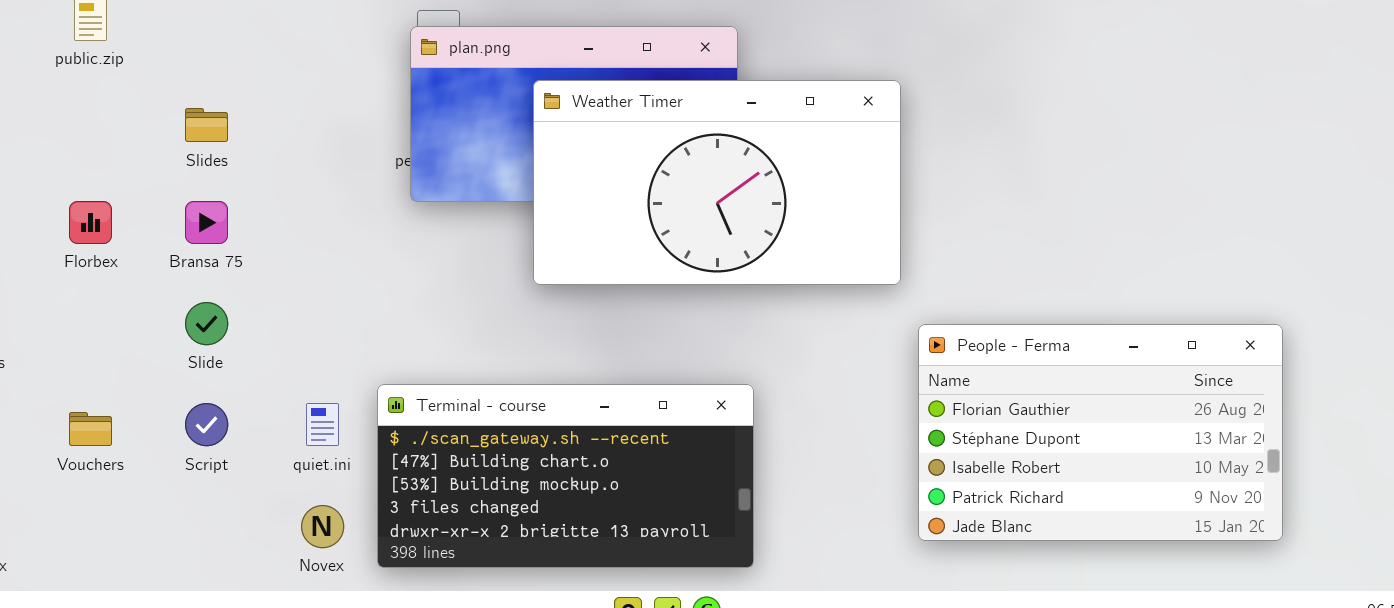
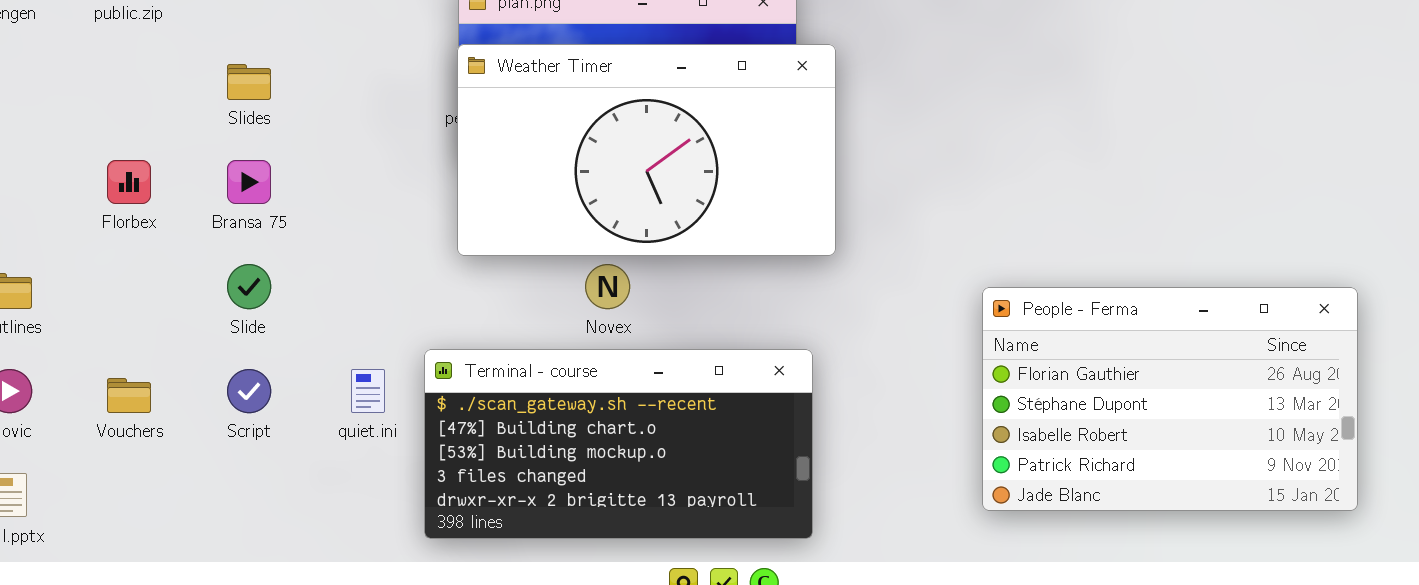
Weather Timer: [533,80,901,285] -> [457,44,836,256], moved
Novex: [301,505,344,548] -> [585,264,630,309], moved

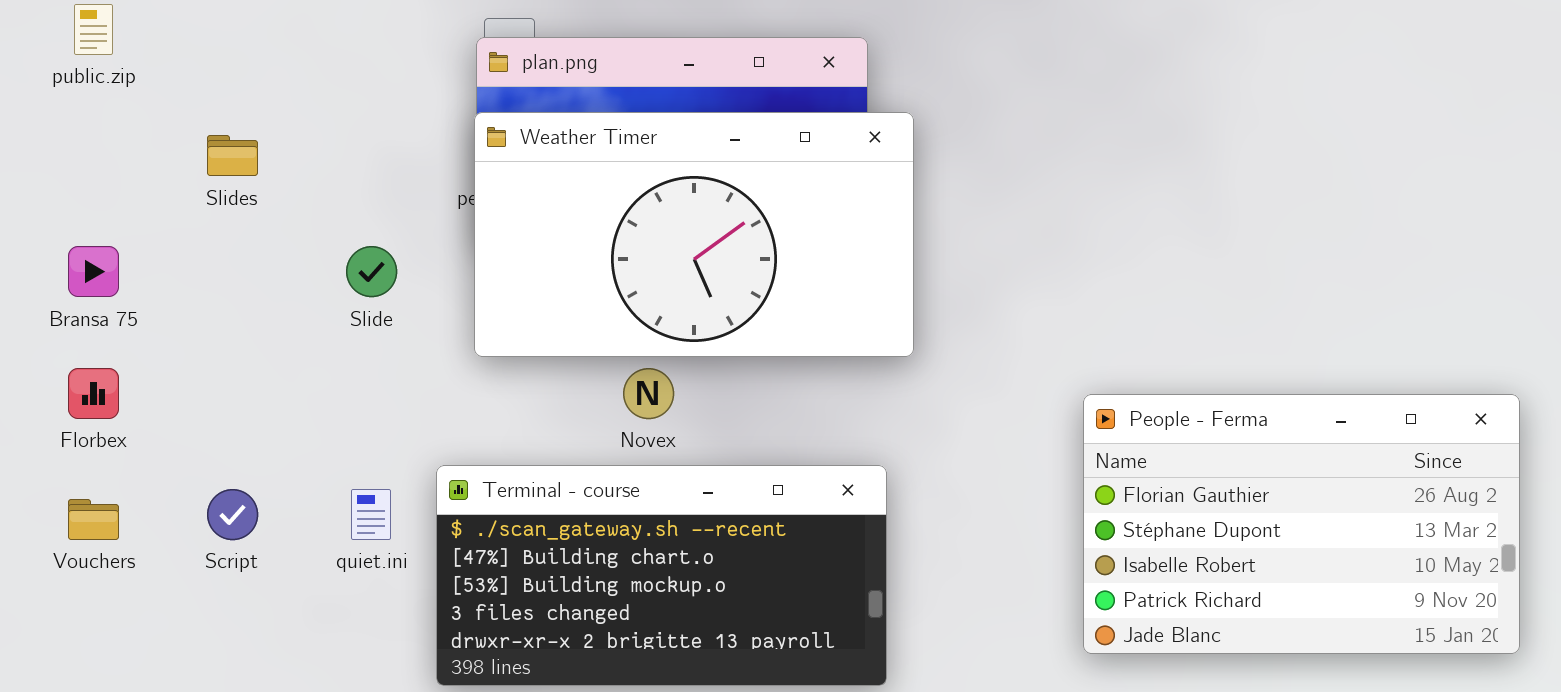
Florbex: [107,160,151,204] -> [68,368,119,419], moved
Bransa 75: [227,160,271,204] -> [68,246,119,297], moved
Slide: [227,264,271,309] -> [346,246,397,297], moved

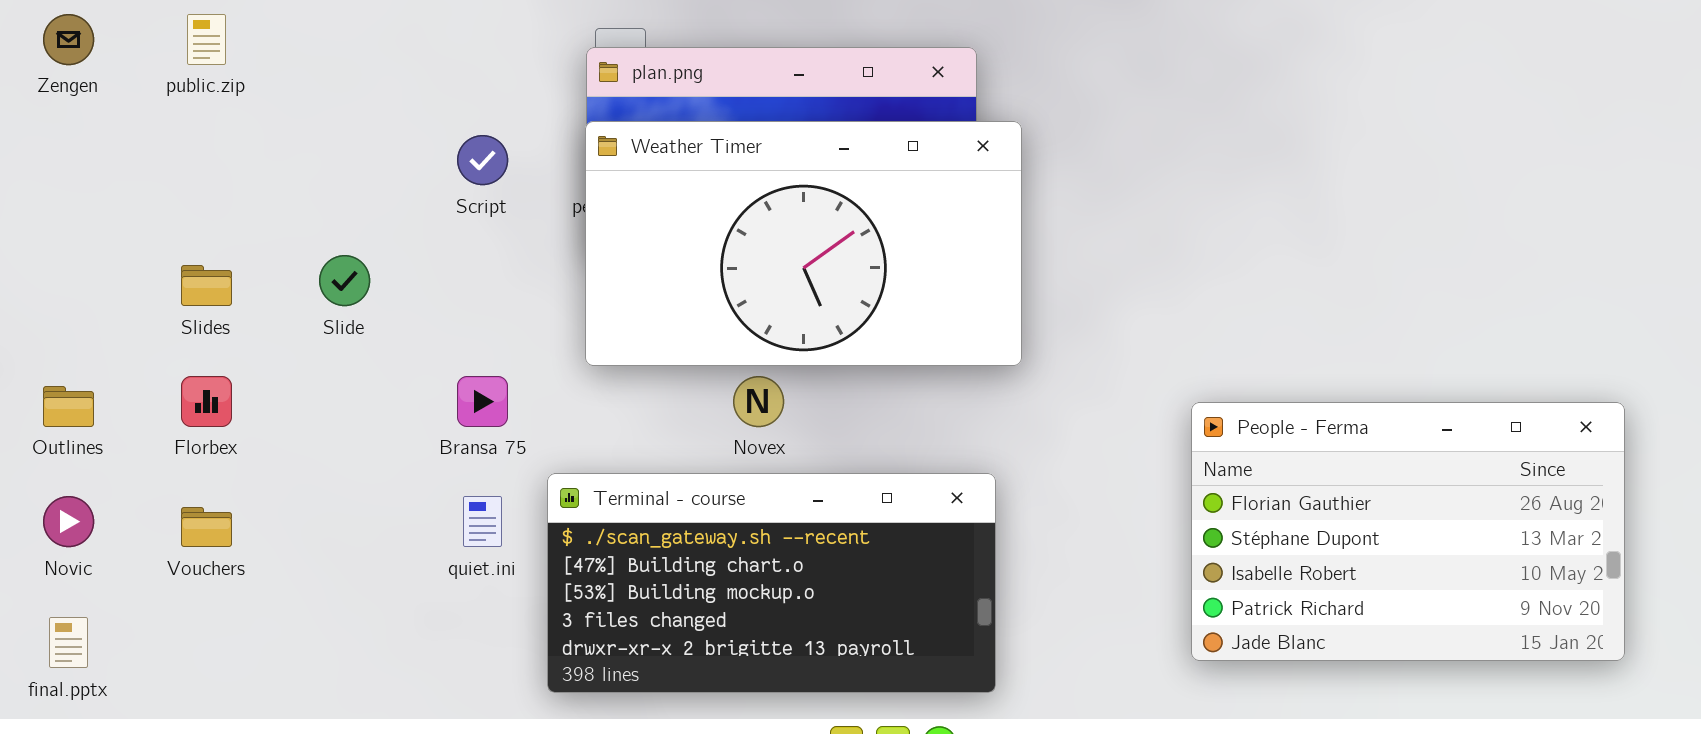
Slides: [207,135,258,176] -> [181,265,232,306], moved
Bransa 75: [68,246,119,297] -> [457,376,508,427], moved
Slide: [346,246,397,297] -> [319,255,370,306], moved
Script: [207,489,258,540] -> [457,135,508,185], moved

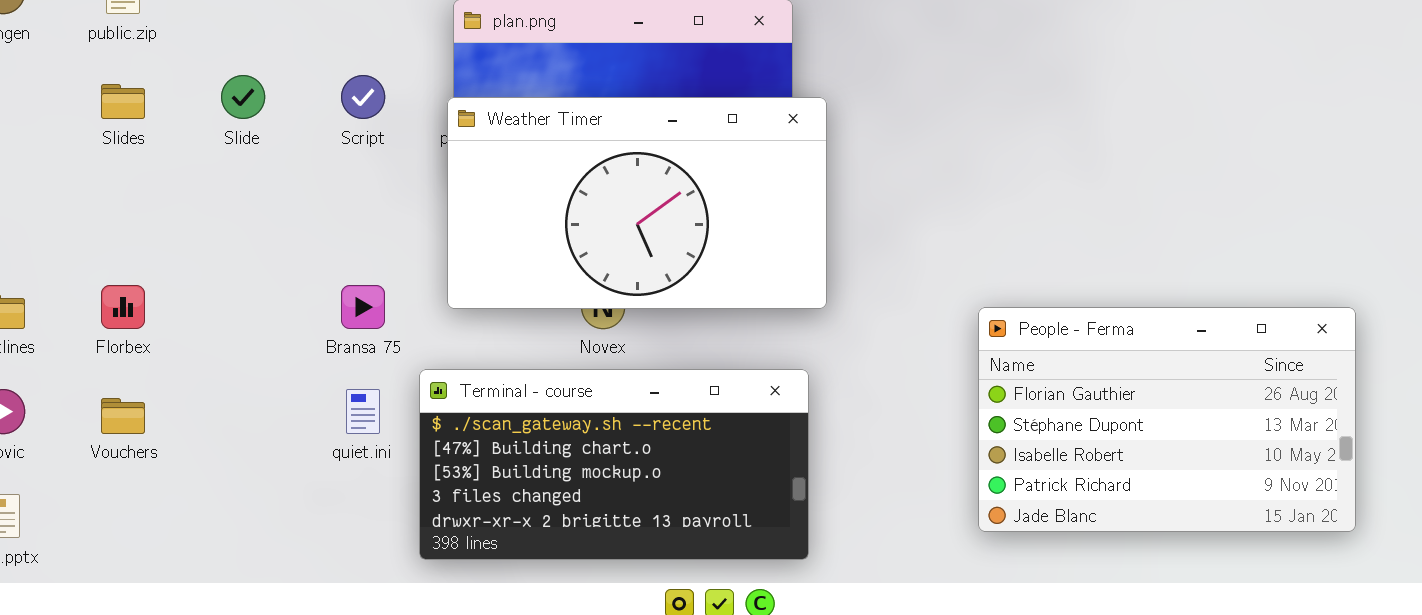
Weather Timer: [585,121,1022,366] -> [447,97,827,309], moved
Slide: [319,255,370,306] -> [221,75,265,119], moved
Slides: [181,265,232,306] -> [101,84,145,119], moved

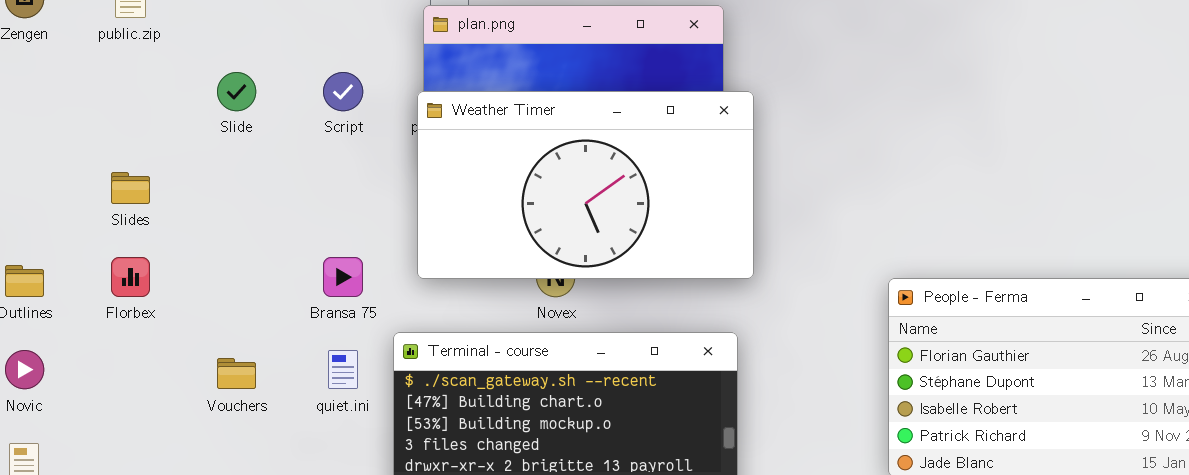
Slides: [101,84,145,119] -> [111,172,150,204], moved
Vouchers: [101,398,145,434] -> [217,358,256,389], moved

